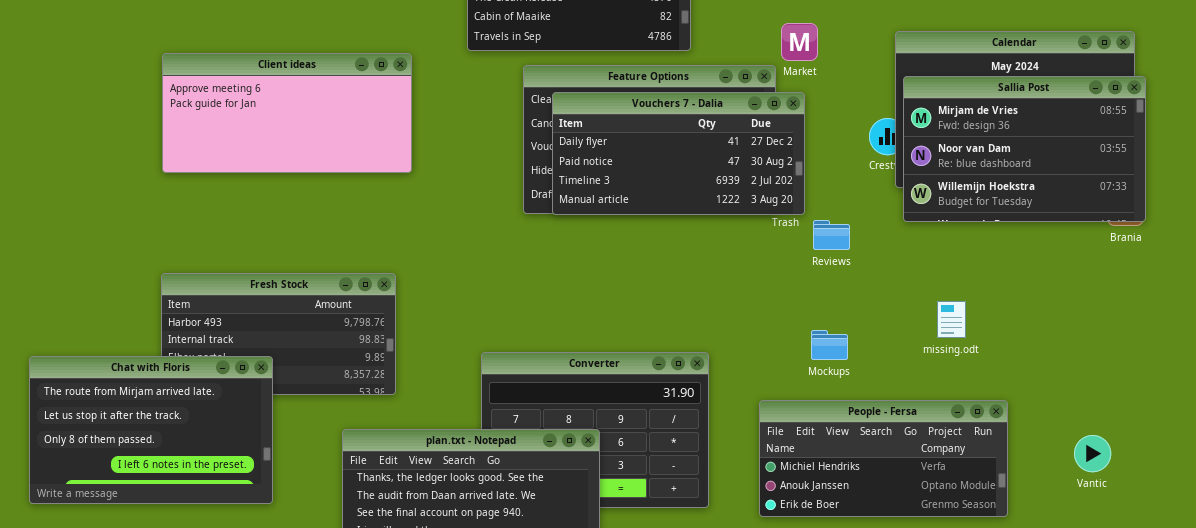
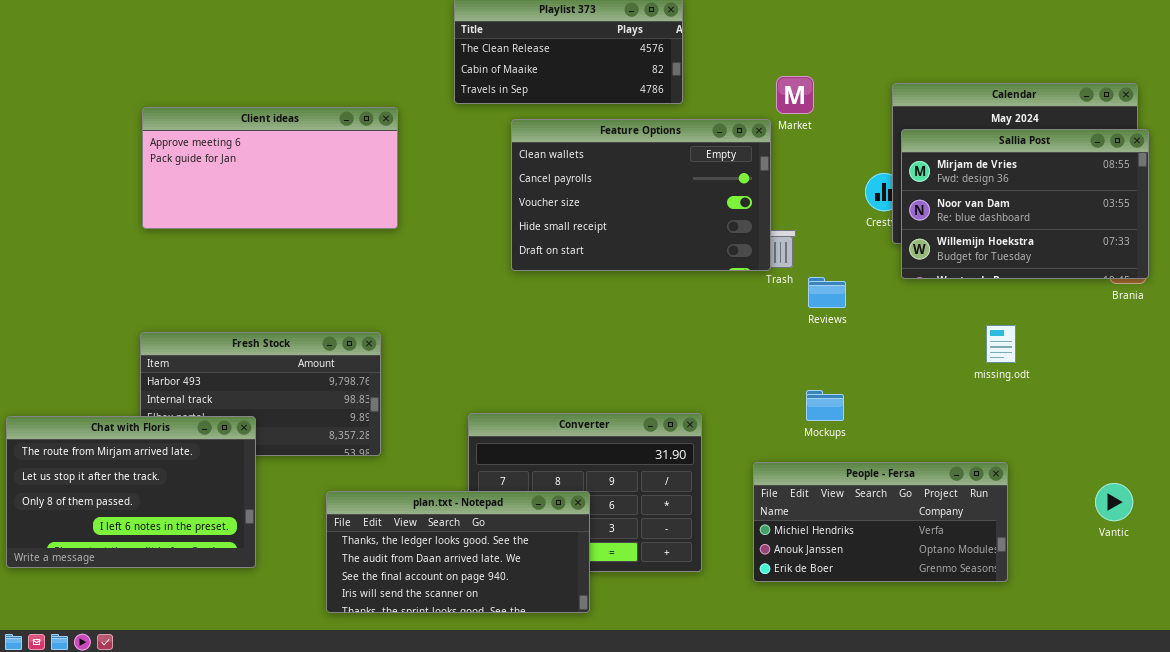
Vouchers 7 - Dalia: [552,92,805,215] -> none, closed
missing.odt: [937,301,966,338] -> [986,325,1016,363], moved
Vantic: [1074,435,1111,472] -> [1095,483,1133,521], moved

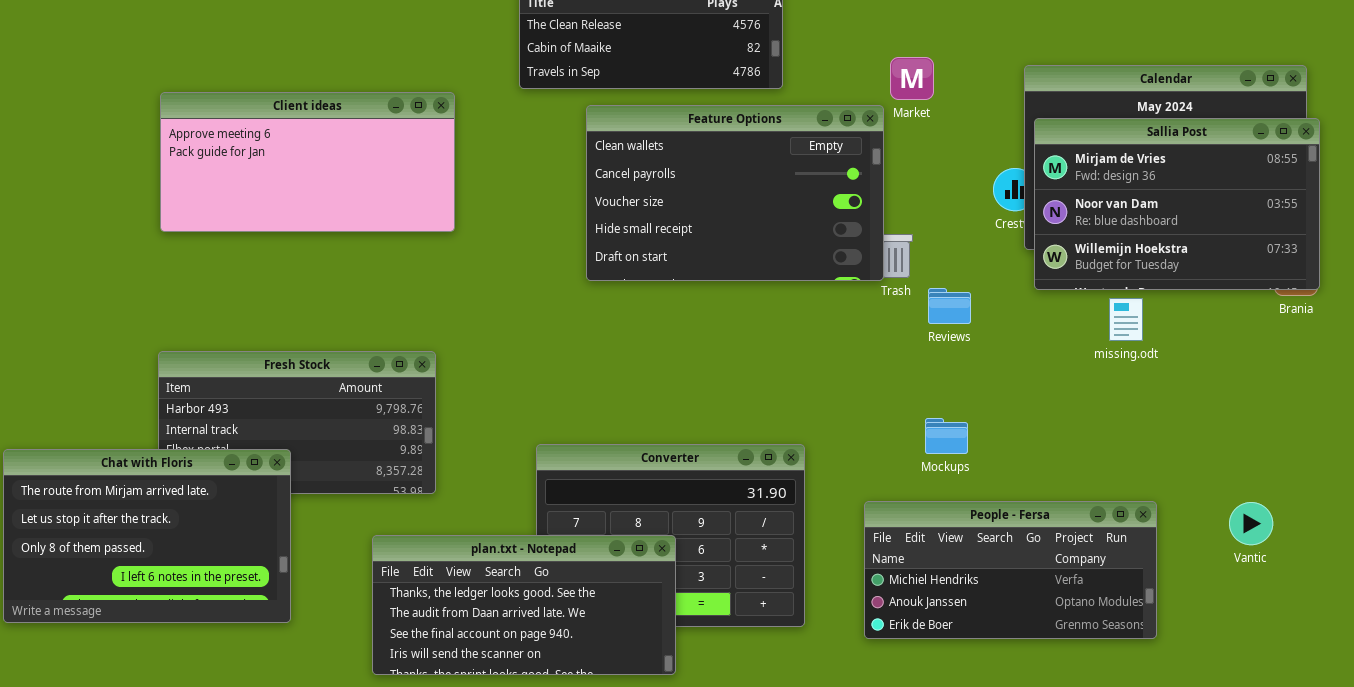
missing.odt: [986,325,1016,363] -> [1109,298,1143,341], moved
Vantic: [1095,483,1133,521] -> [1229,502,1273,545], moved

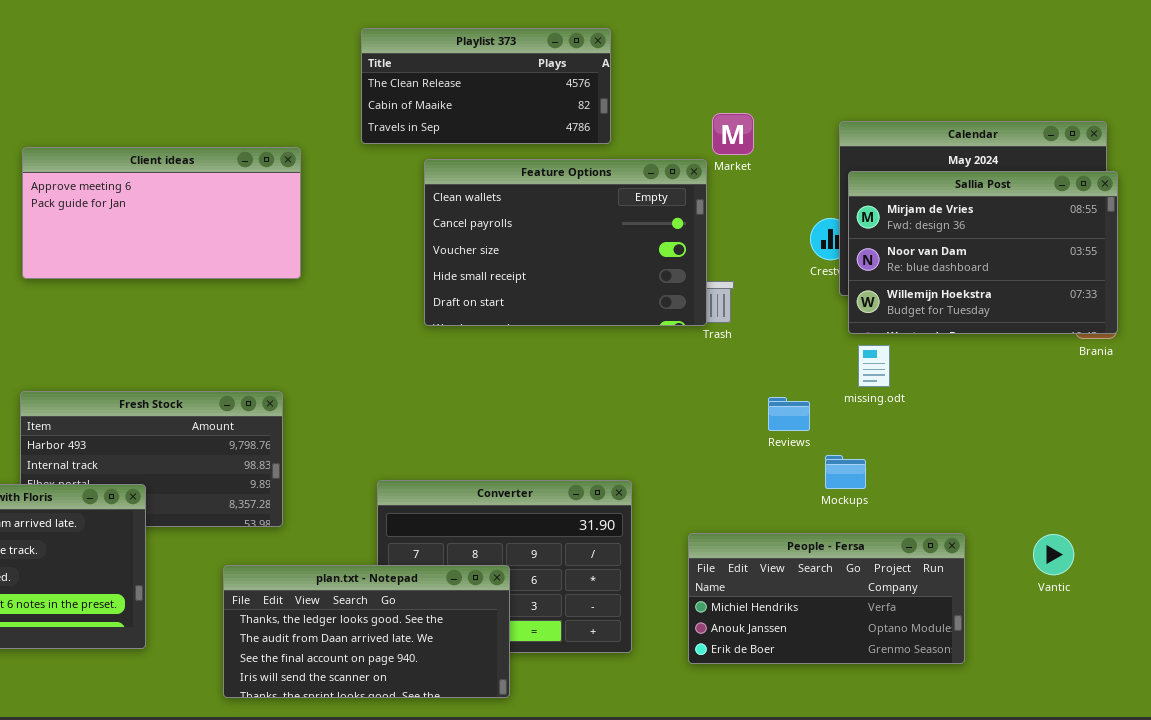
Reviews: [928,288,971,324] -> [768,397,810,431], moved
missing.odt: [1109,298,1143,341] -> [858,345,890,387], moved
Mockups: [925,418,968,454] -> [825,455,866,489], moved

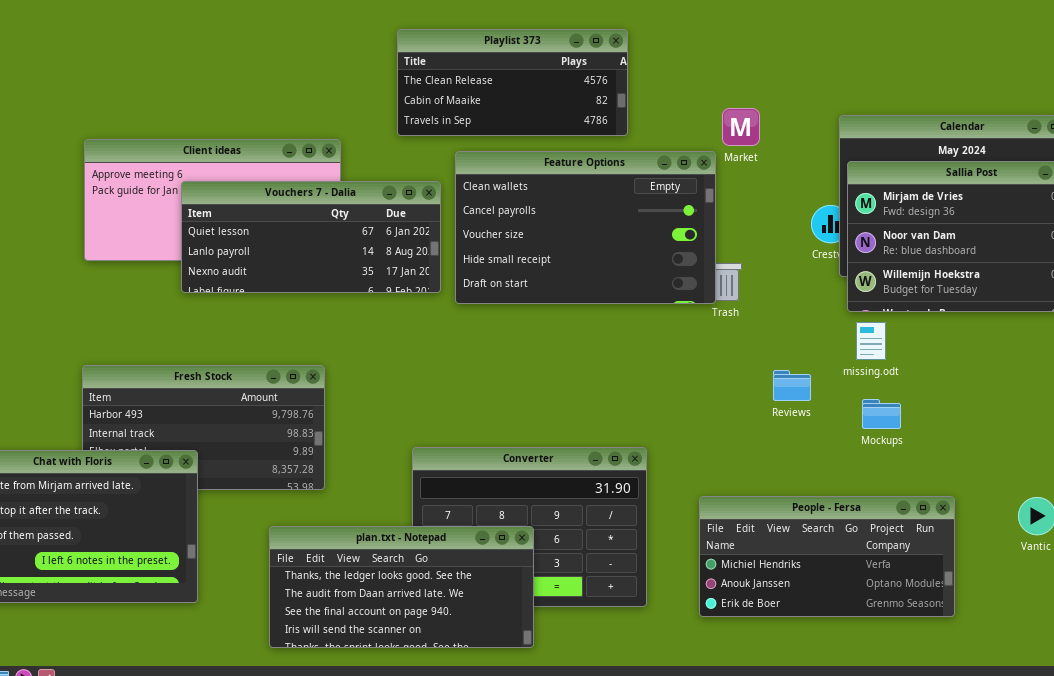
Vouchers 7 - Dalia: none -> [181,181,441,293], opened
Mockups: [825,455,866,489] -> [862,399,901,429], moved

